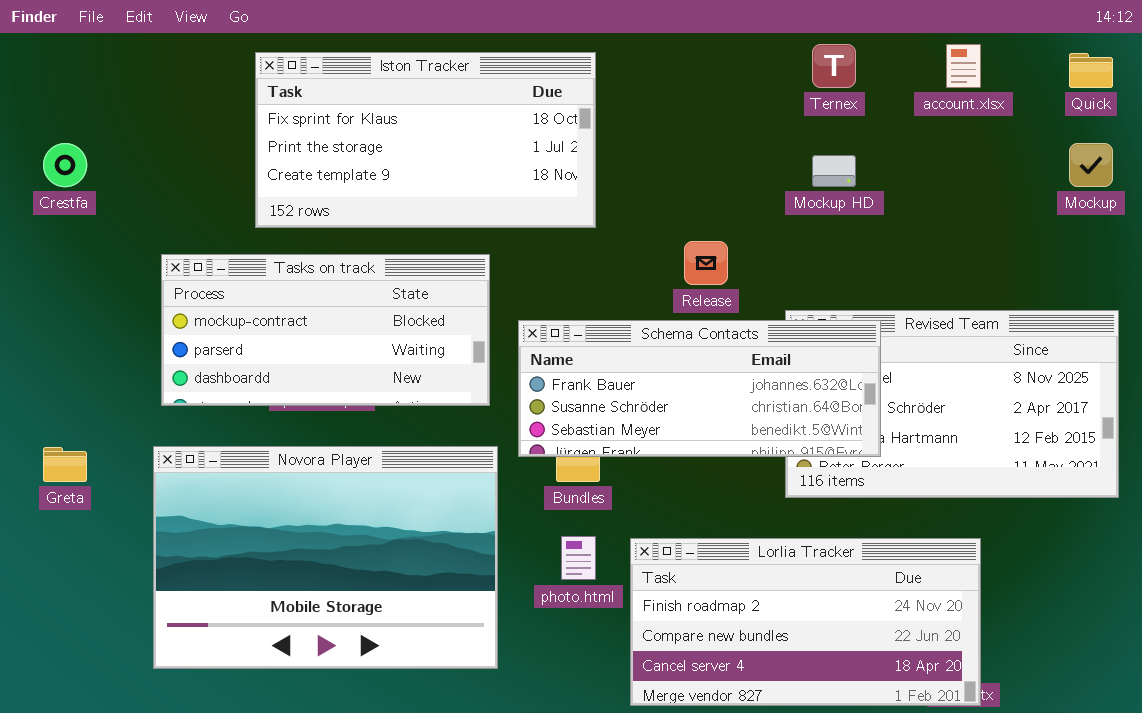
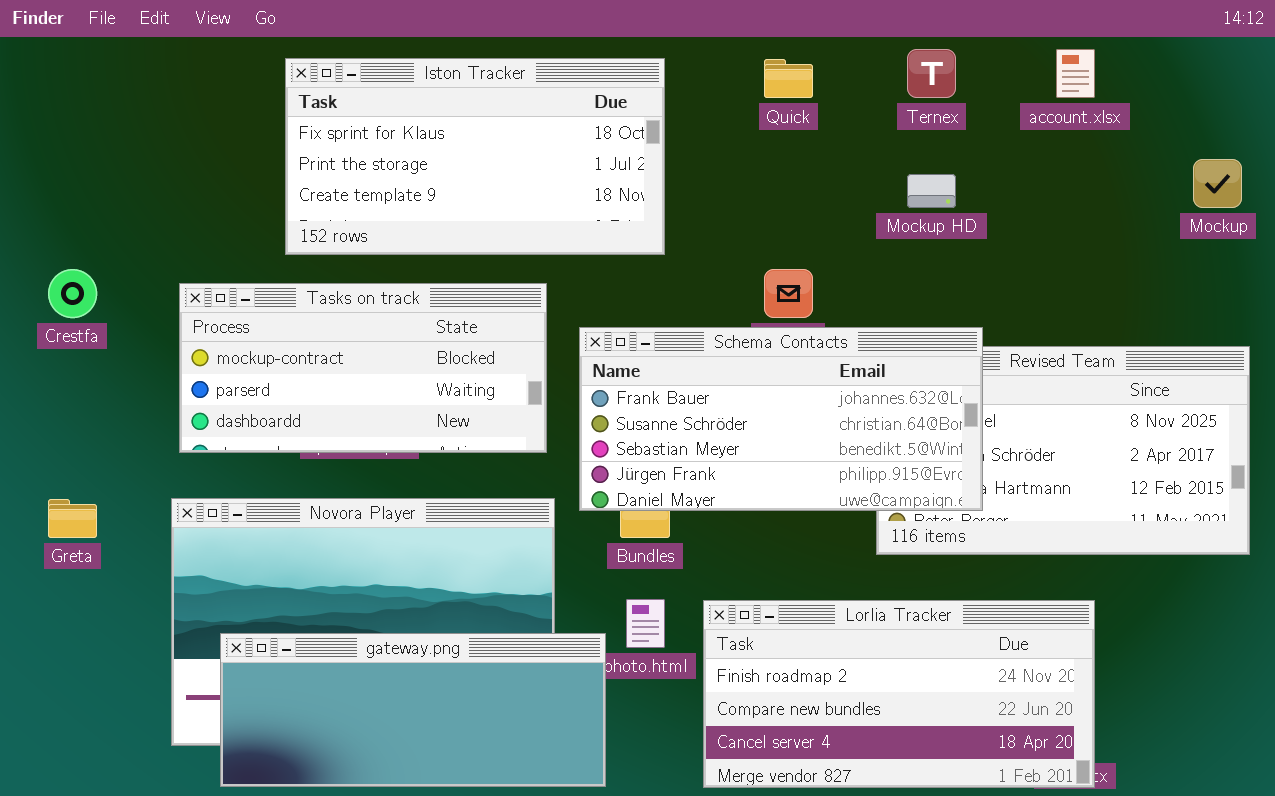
Quick: [1069,53,1113,88] -> [764,59,813,98], moved
Crestfa: [43,143,87,187] -> [48,269,97,318], moved
Schema Contacts: [518,320,881,457] -> [579,327,983,511], resized
gateway.png: none -> [220,633,606,787], opened

